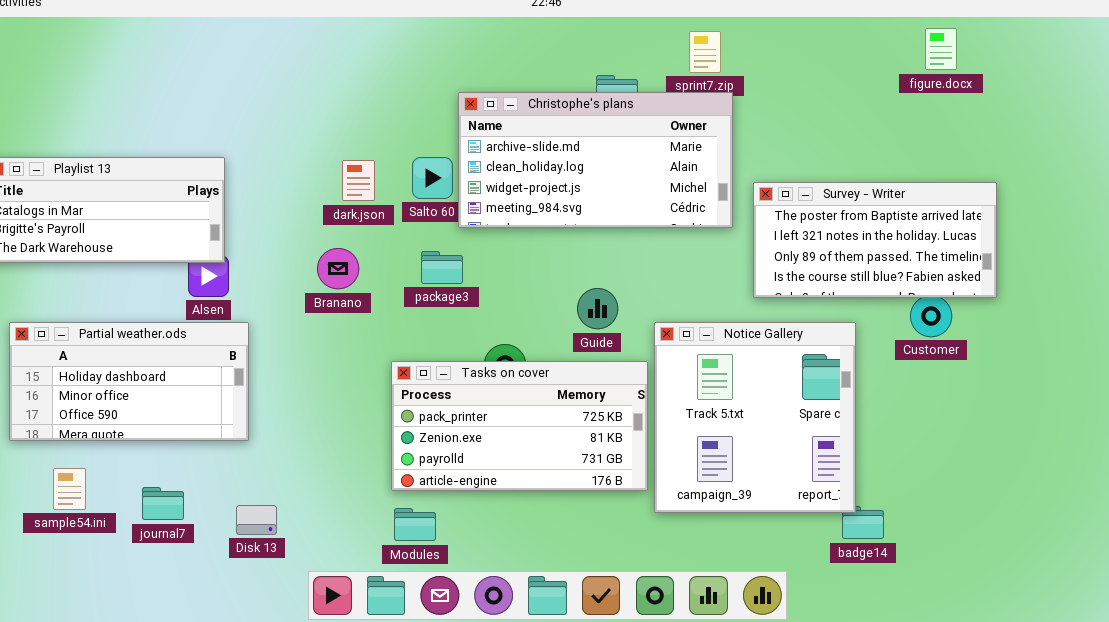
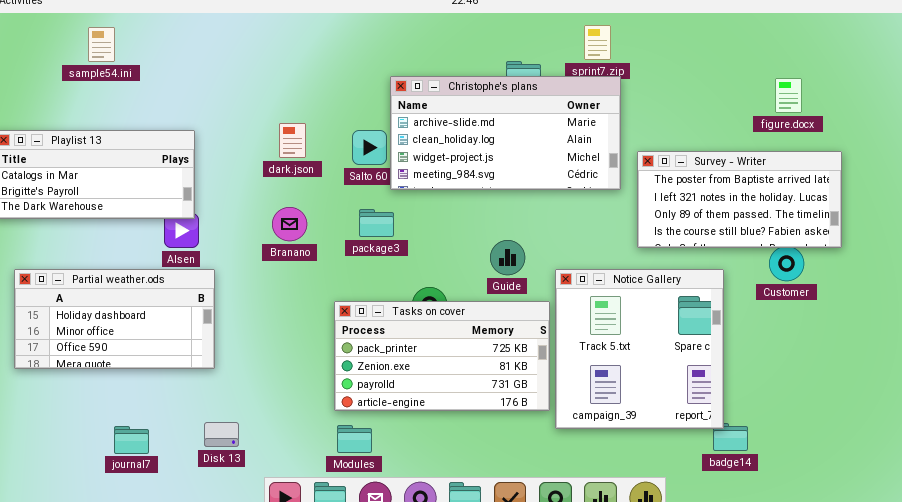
figure.docx: [925,28,957,70] -> [775,78,802,113], moved
dark.json: [342,160,375,201] -> [279,123,306,158], moved
sample54.ini: [53,468,86,510] -> [88,27,115,62], moved
journal7: [142,487,184,520] -> [114,426,149,454], moved

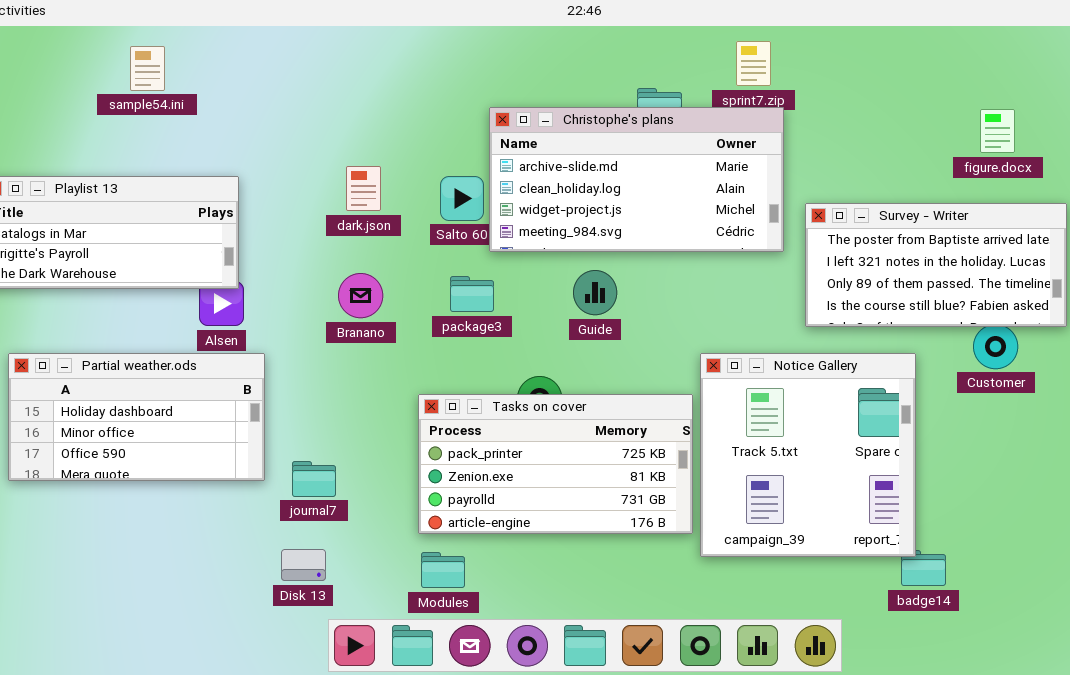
sample54.ini: [88,27,115,62] -> [130,46,165,91], moved
Guide: [490,240,525,275] -> [573,270,617,315], moved
Disk 13: [204,422,239,447] -> [281,549,326,581], moved
journal7: [114,426,149,454] -> [292,461,336,497], moved

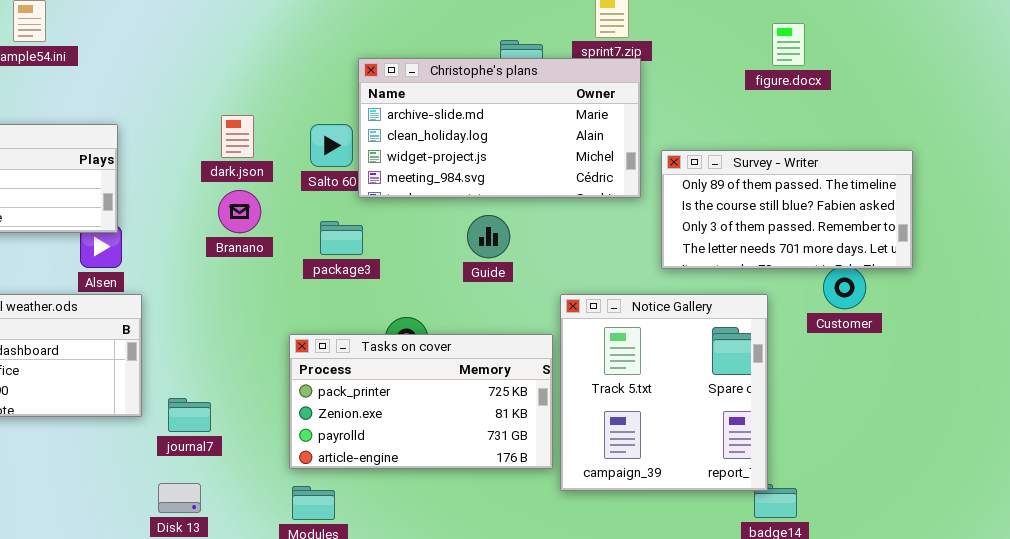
figure.docx: [980,109,1015,153] -> [772,23,805,66], moved
Survey - Writer: [805,203,1067,327] -> [661,150,913,269], scrolled down 2 rows
Guide: [573,270,617,315] -> [467,215,510,258], moved
Branano: [338,273,383,318] -> [218,190,261,233], moved

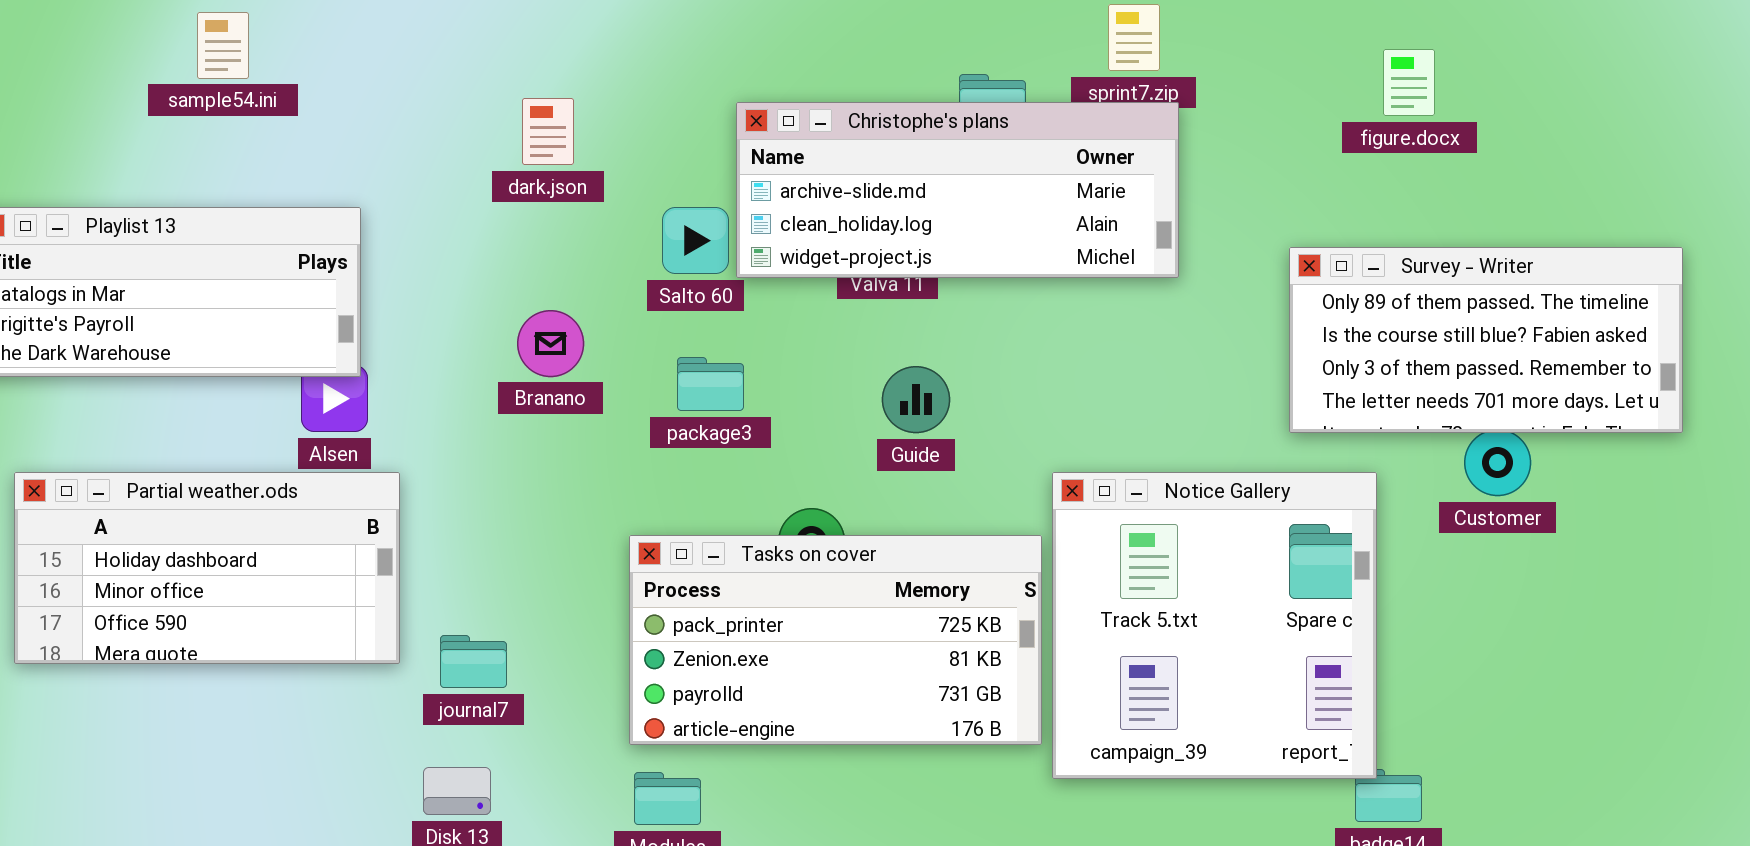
Christophe's plans: [358,58,641,198] -> [736,102,1179,278], resized
dark.json: [221,115,254,158] -> [522,98,574,165], moved
Survey - Writer: [661,150,913,269] -> [1289,247,1683,433], moved
Guide: [467,215,510,258] -> [882,366,950,433], moved

